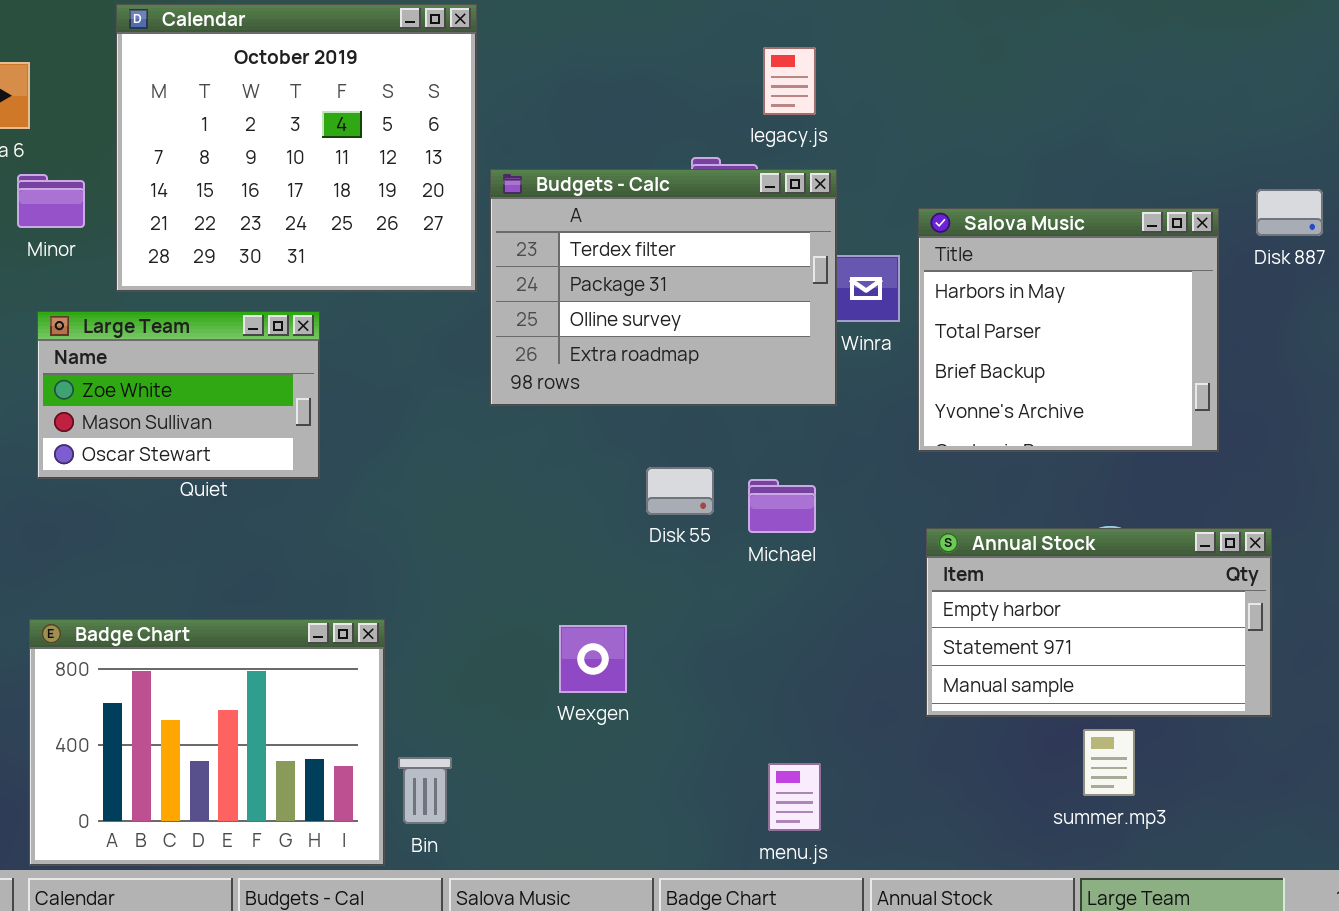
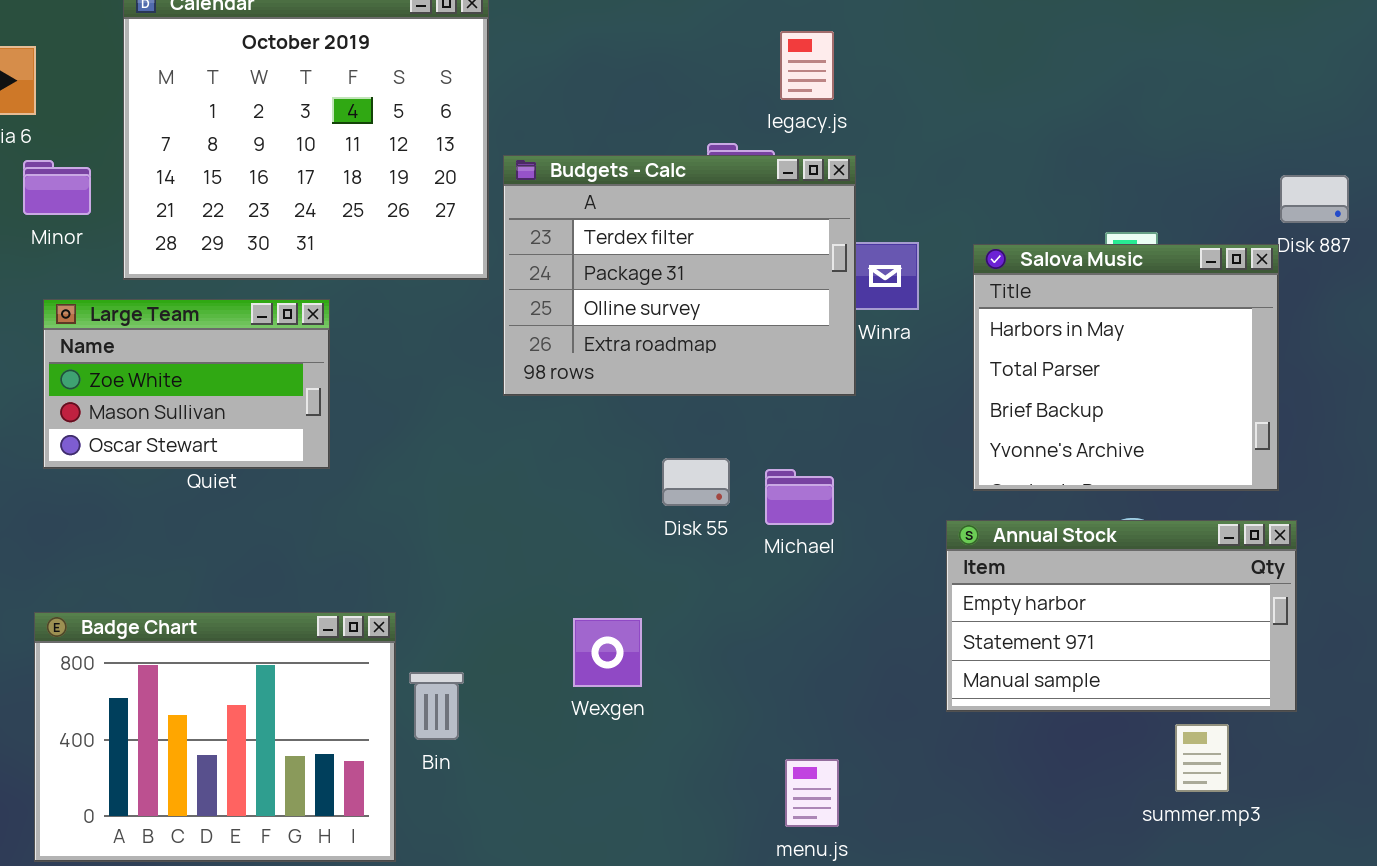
Salova Music: [918,208,1219,452] -> [973,244,1279,491], moved
summer.mp3: [1083,729,1135,796] -> [1175,724,1229,792], moved
Bin: [398,757,452,824] -> [409,672,464,740], moved

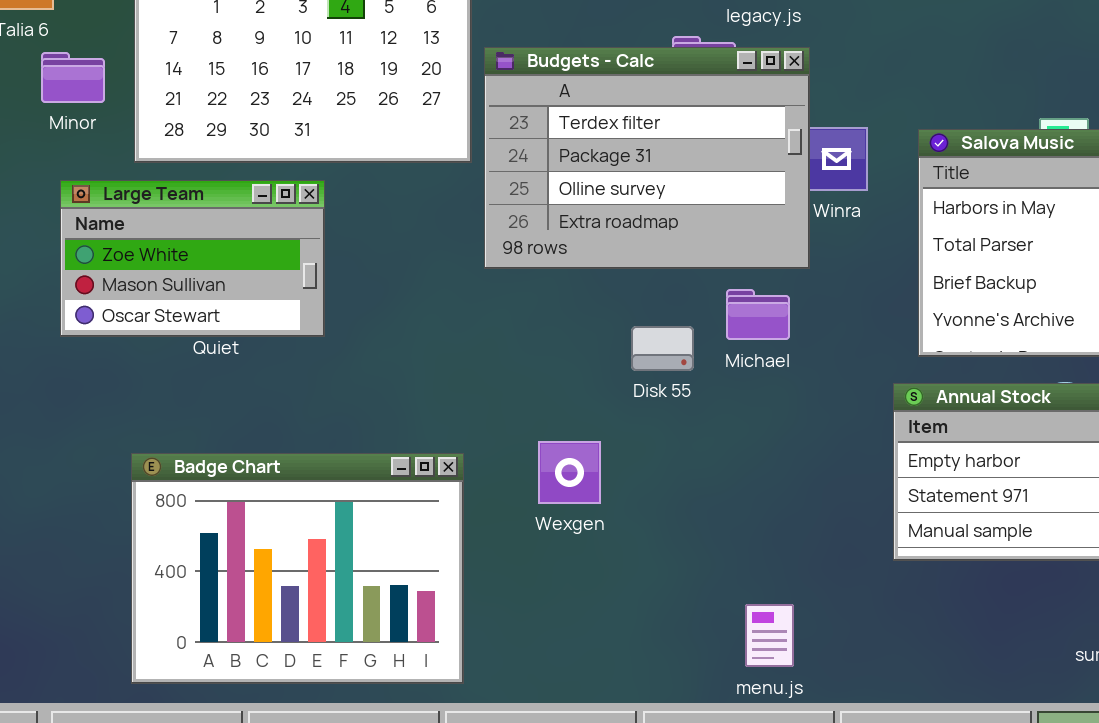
Michael: [765,469,834,525] -> [726,289,790,340], moved
Badge Chart: [34,612,396,862] -> [131,453,464,684], moved
Wexgen: [573,618,642,687] -> [538,441,601,504], moved

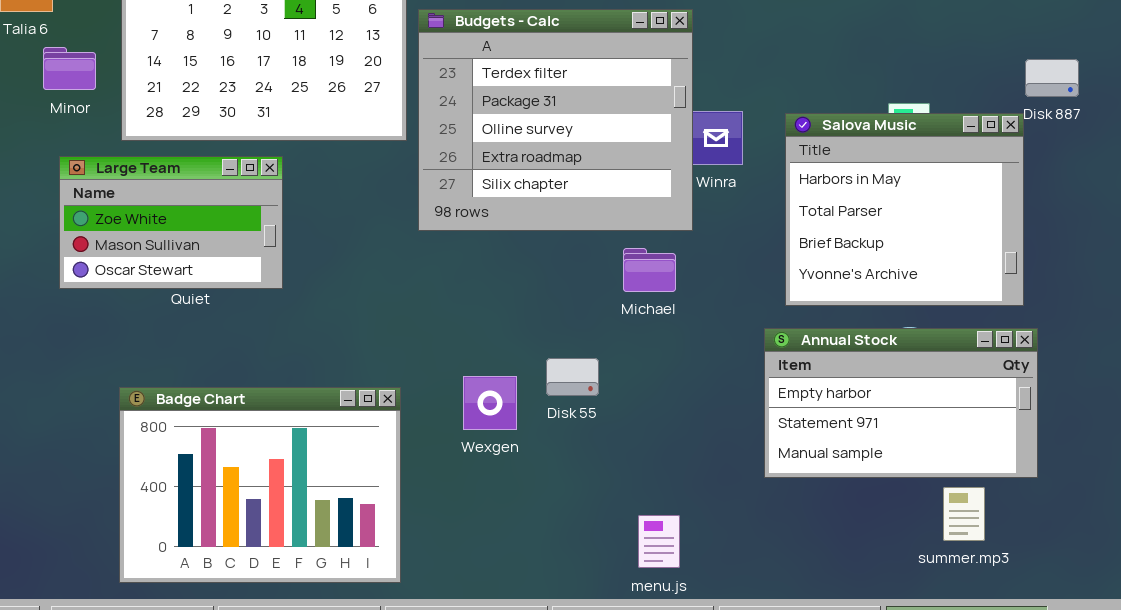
Budgets - Calc: [484,47,810,269] -> [418,9,693,231], resized
Disk 55: [631,326,694,371] -> [546,358,599,396], moved

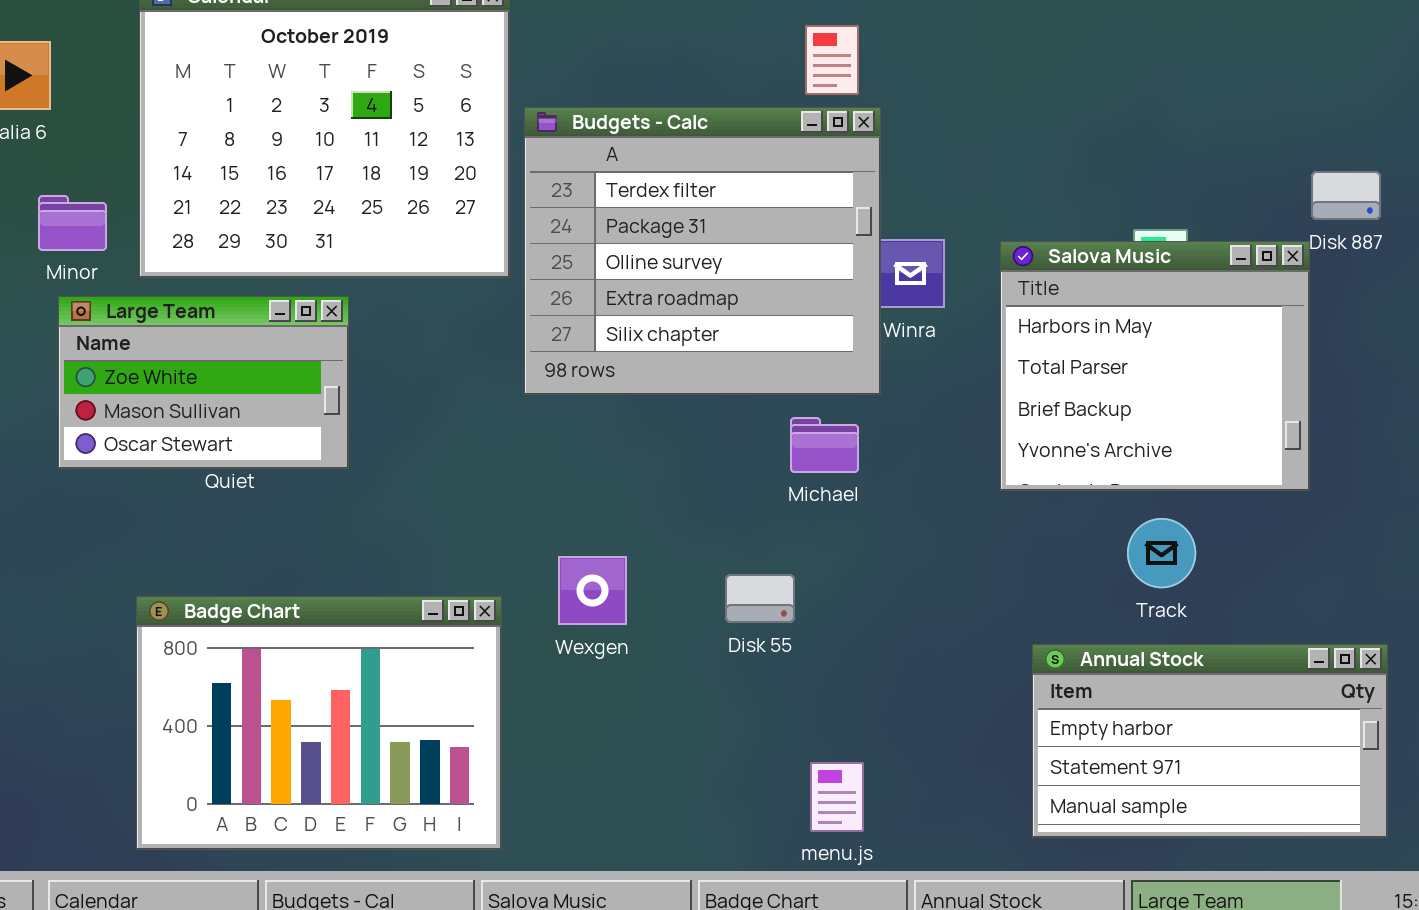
Minor: [43,47,96,90] -> [38,195,107,251], moved
Annual Stock: [764,328,1038,478] -> [1032,644,1388,838], moved
Disk 55: [546,358,599,396] -> [725,574,795,623], moved
Wexgen: [463,376,517,430] -> [558,556,627,625], moved

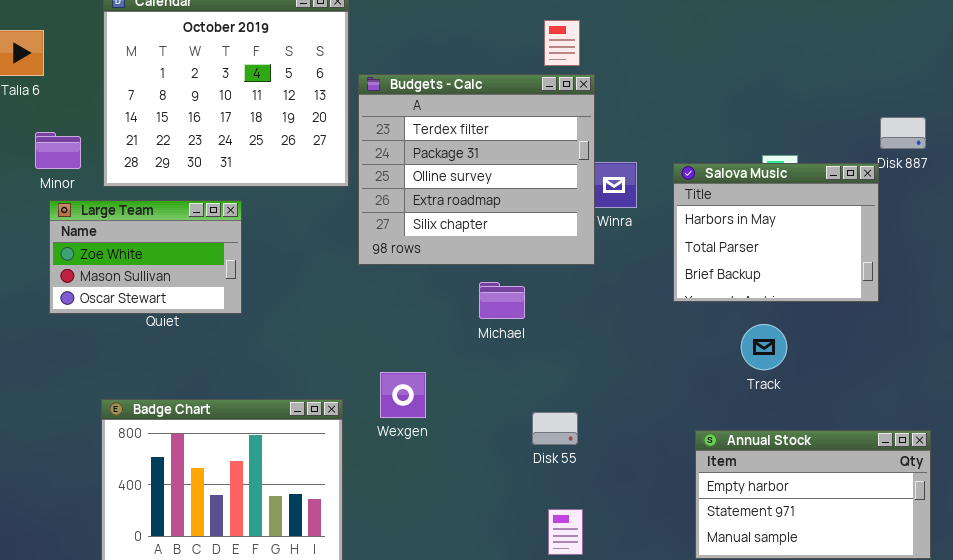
Salova Music: [1000,241,1310,491] -> [673,163,879,302], resized
Michael: [790,417,859,473] -> [479,282,525,319], moved
Track: [1127,518,1196,588] -> [741,324,787,370], moved
Disk 55: [725,574,795,623] -> [532,412,578,445], moved

